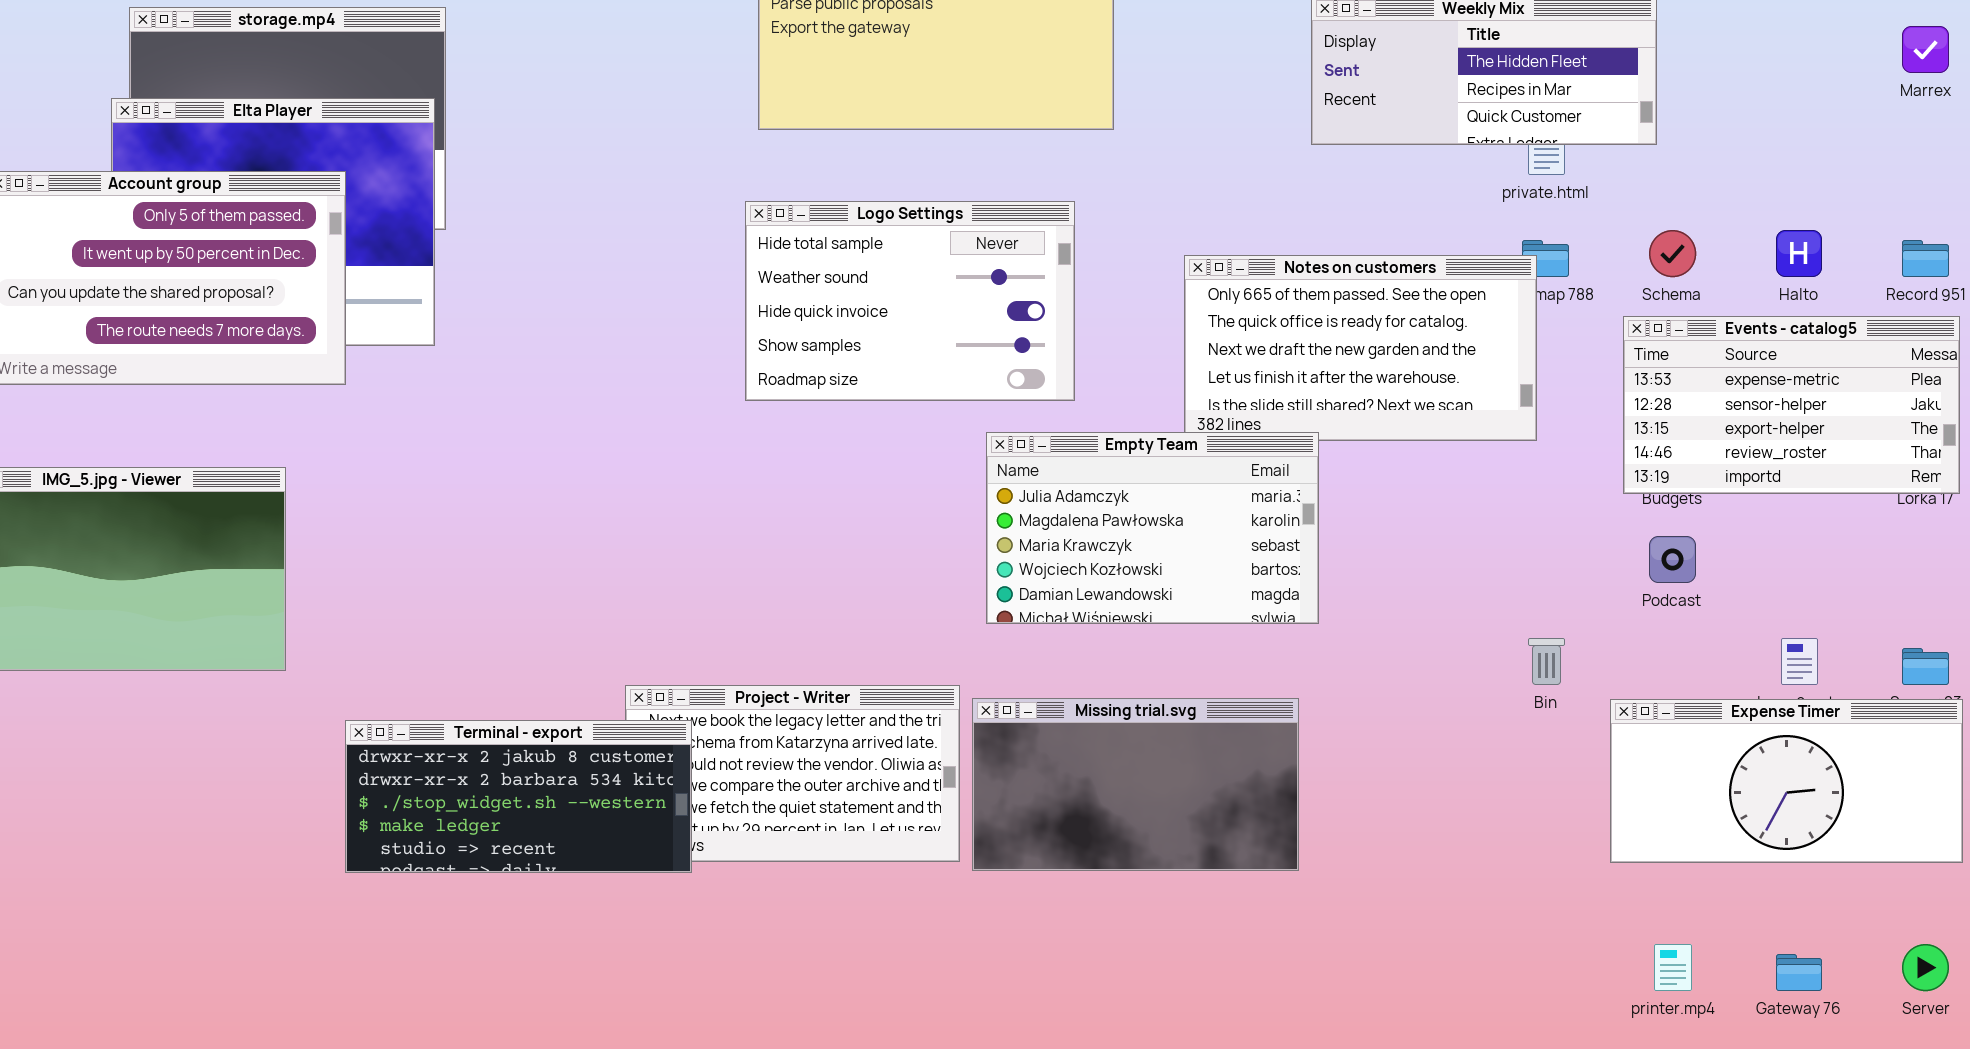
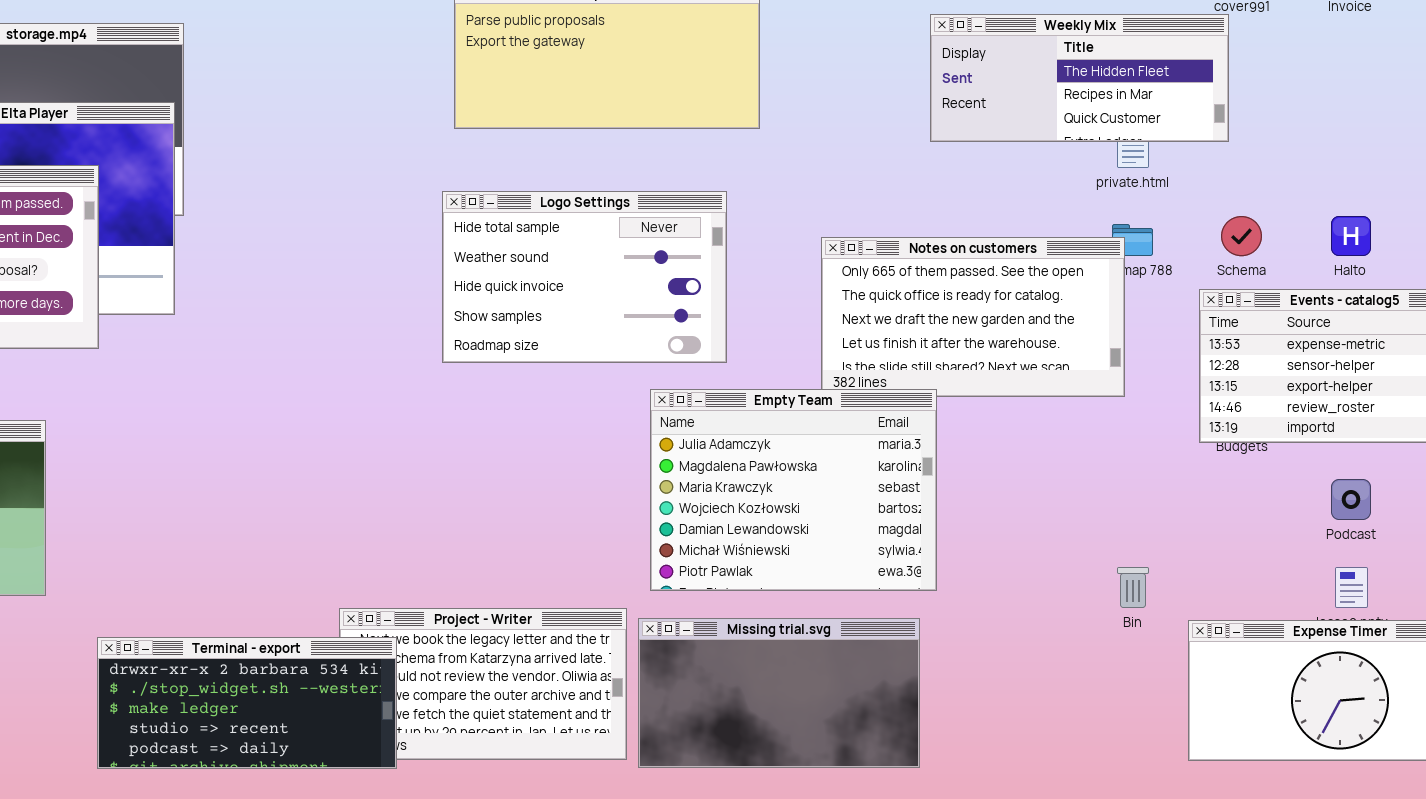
Empty Team: [986,432,1319,624] -> [650,389,937,591], resized
Podcast: [1649,536,1696,583] -> [1331,479,1371,520], moved
Terminal - export: [345,720,692,873] -> [97,637,397,769], scrolled down 1 row

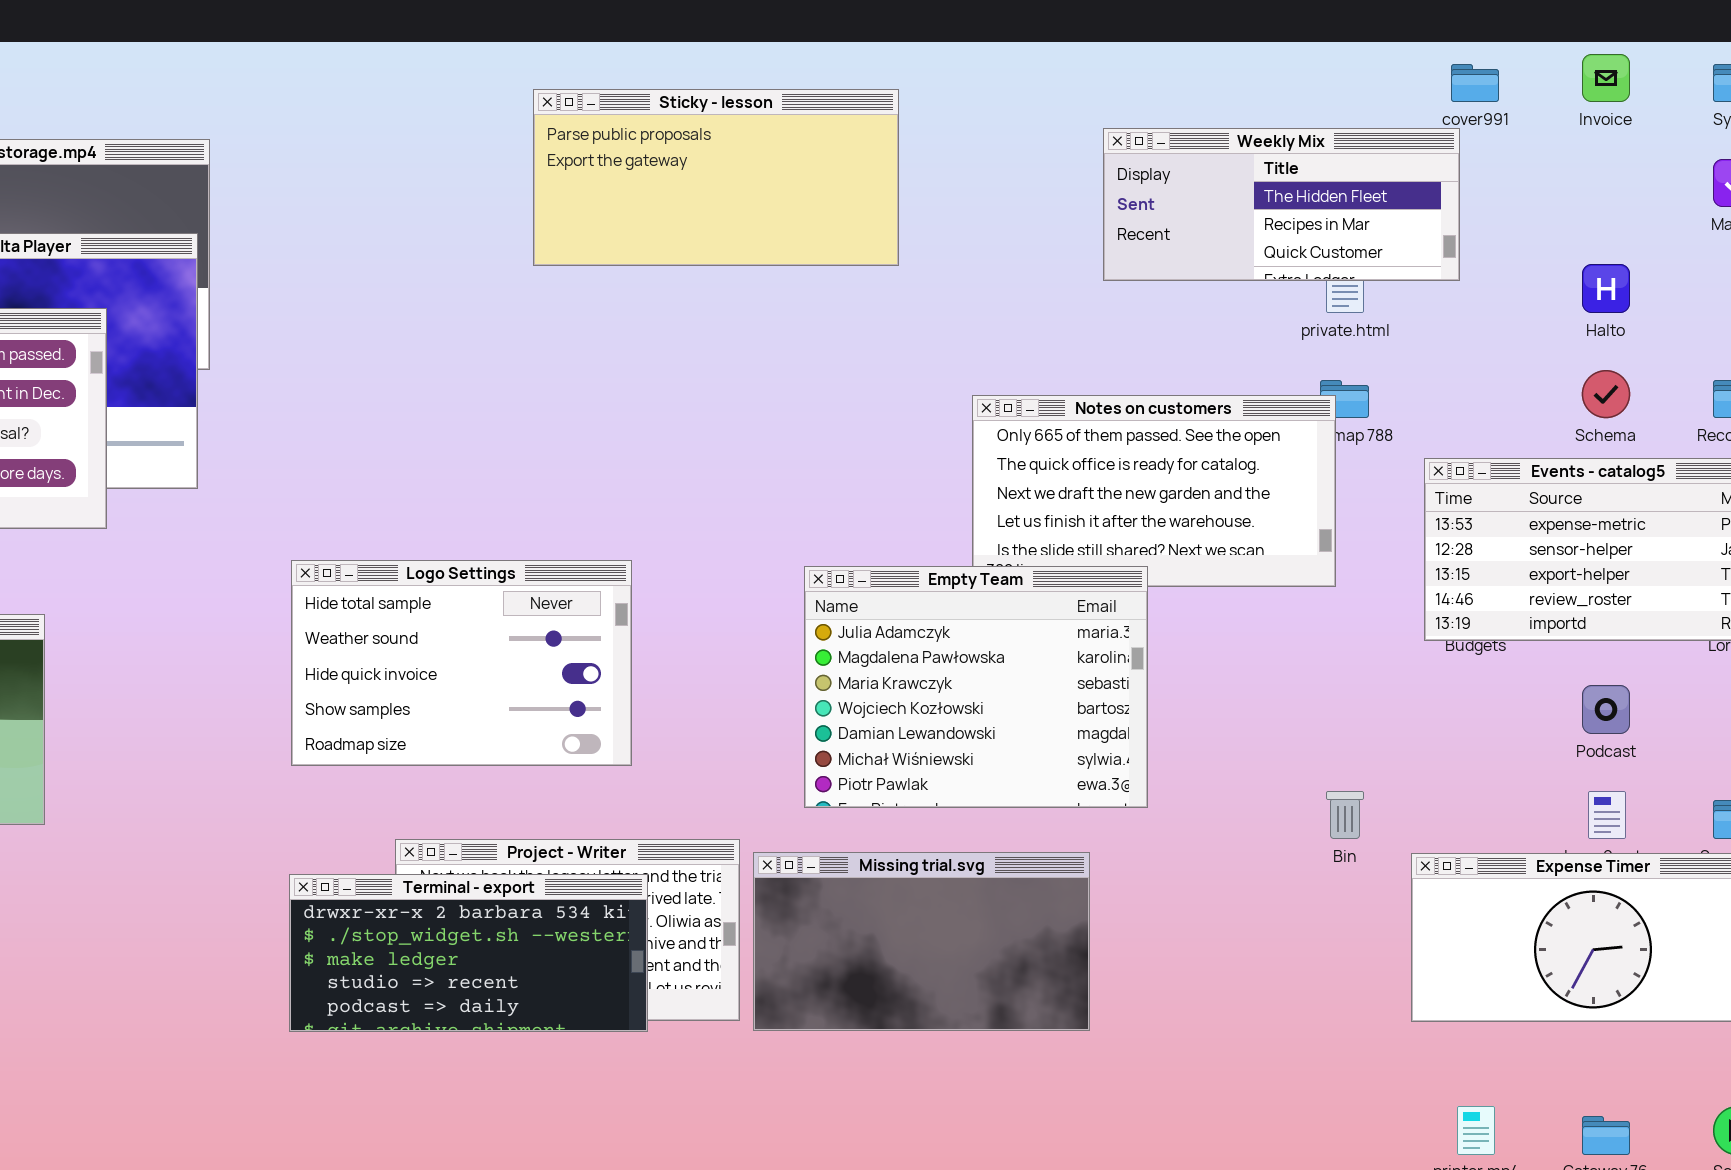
Logo Settings: [442,191,727,363] -> [291,560,632,766], moved
Schema: [1221,216,1262,256] -> [1582,370,1630,418], moved
Halto: [1331,216,1371,256] -> [1582,264,1630,313], moved
Empty Team: [650,389,937,591] -> [804,566,1148,808], moved
Terminal - export: [97,637,397,769] -> [289,874,648,1032], moved

